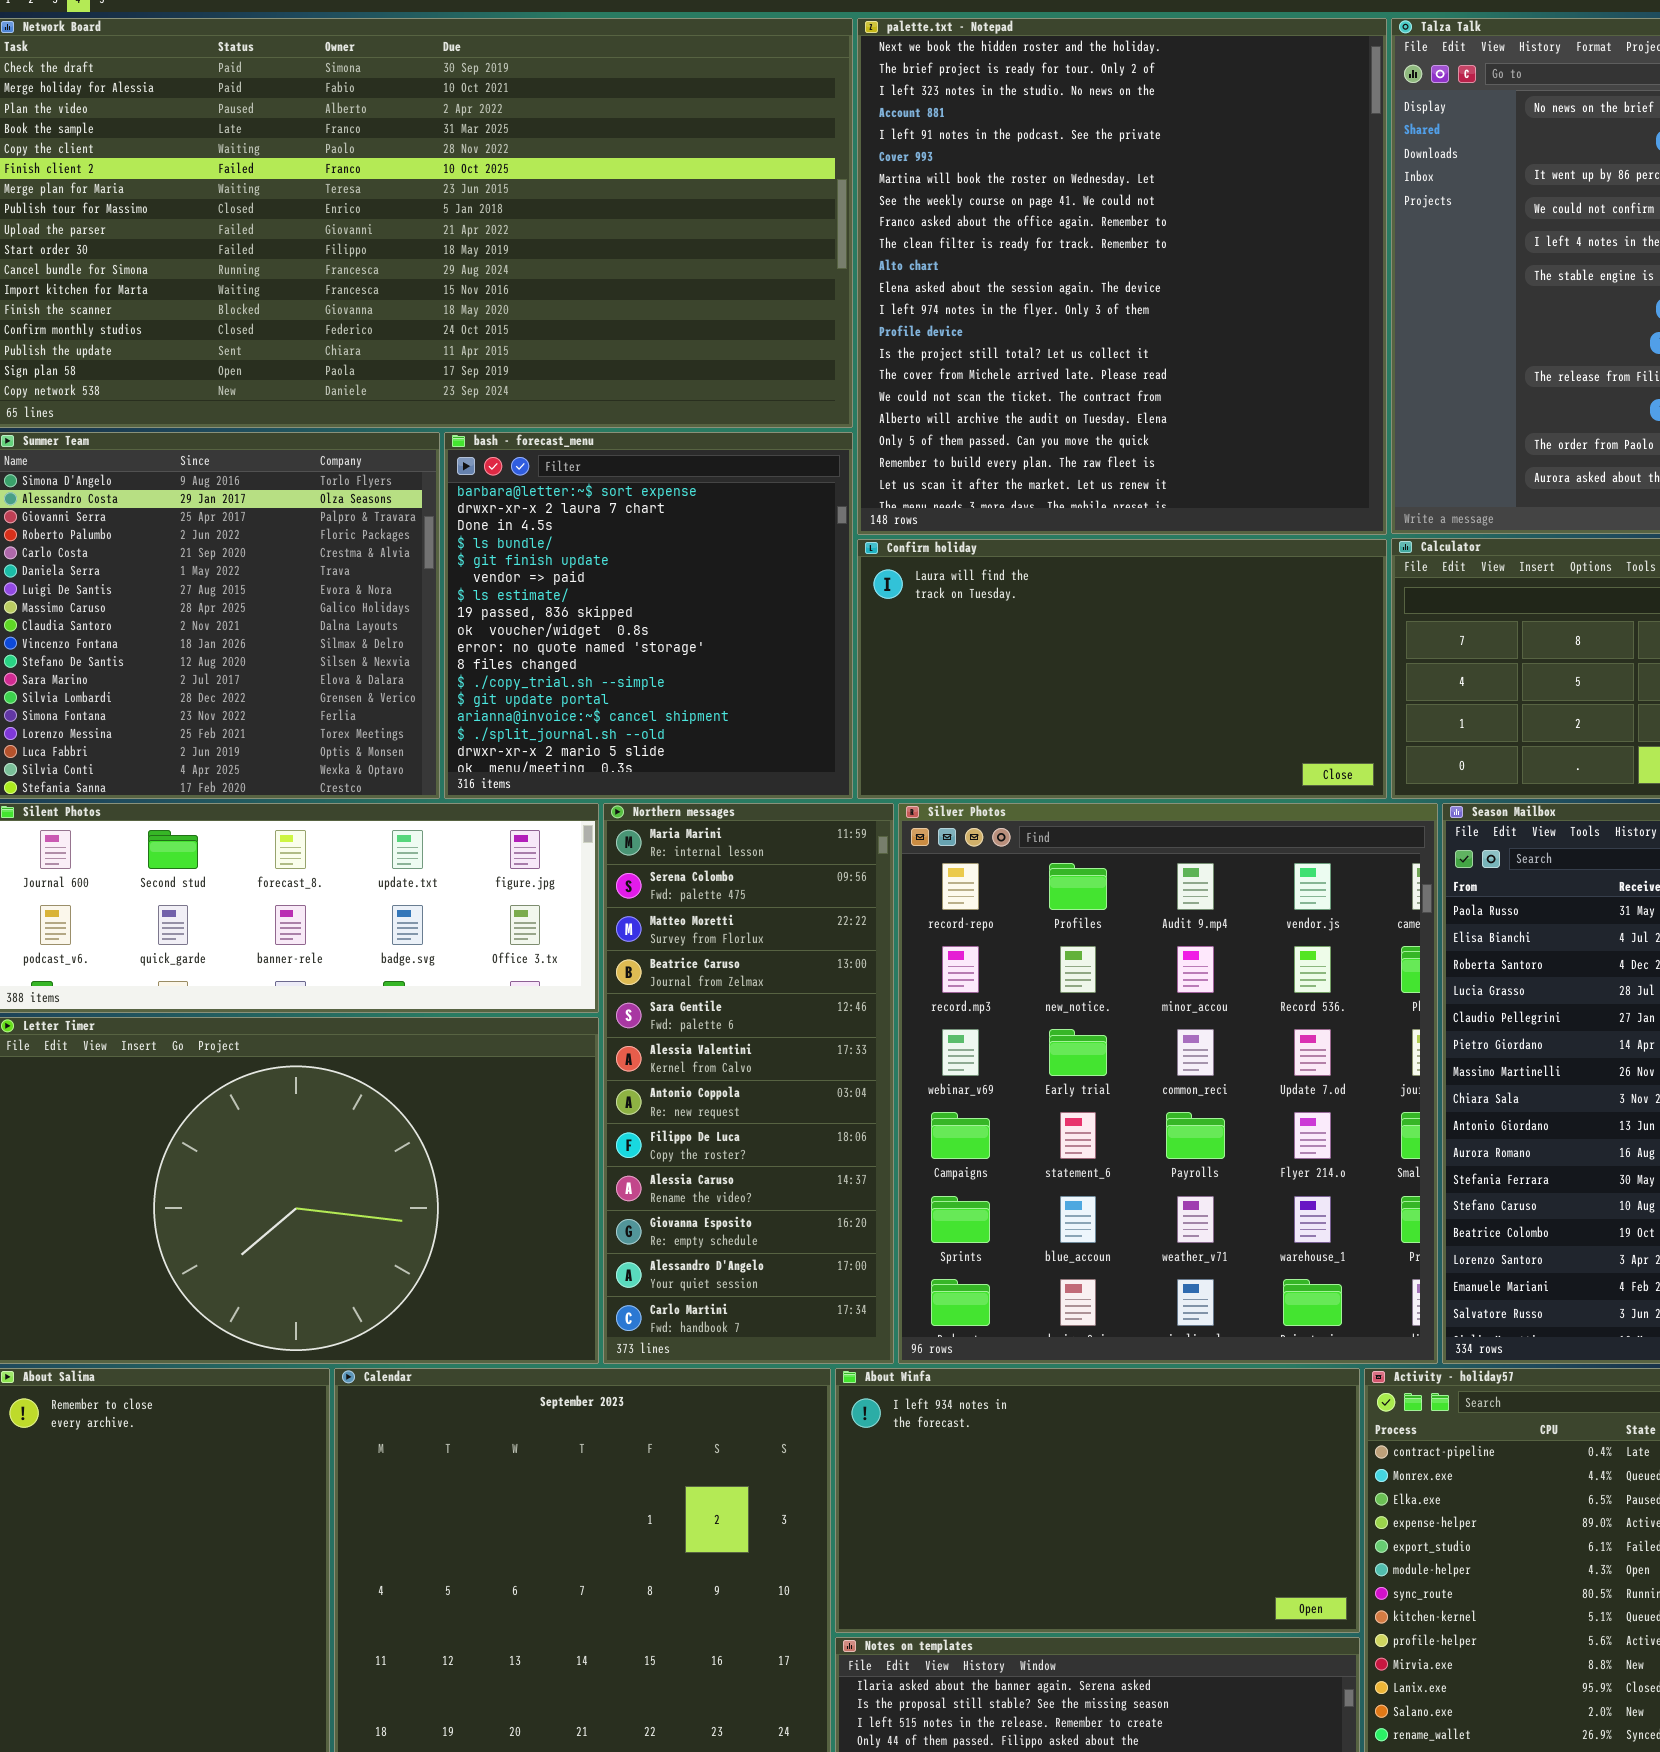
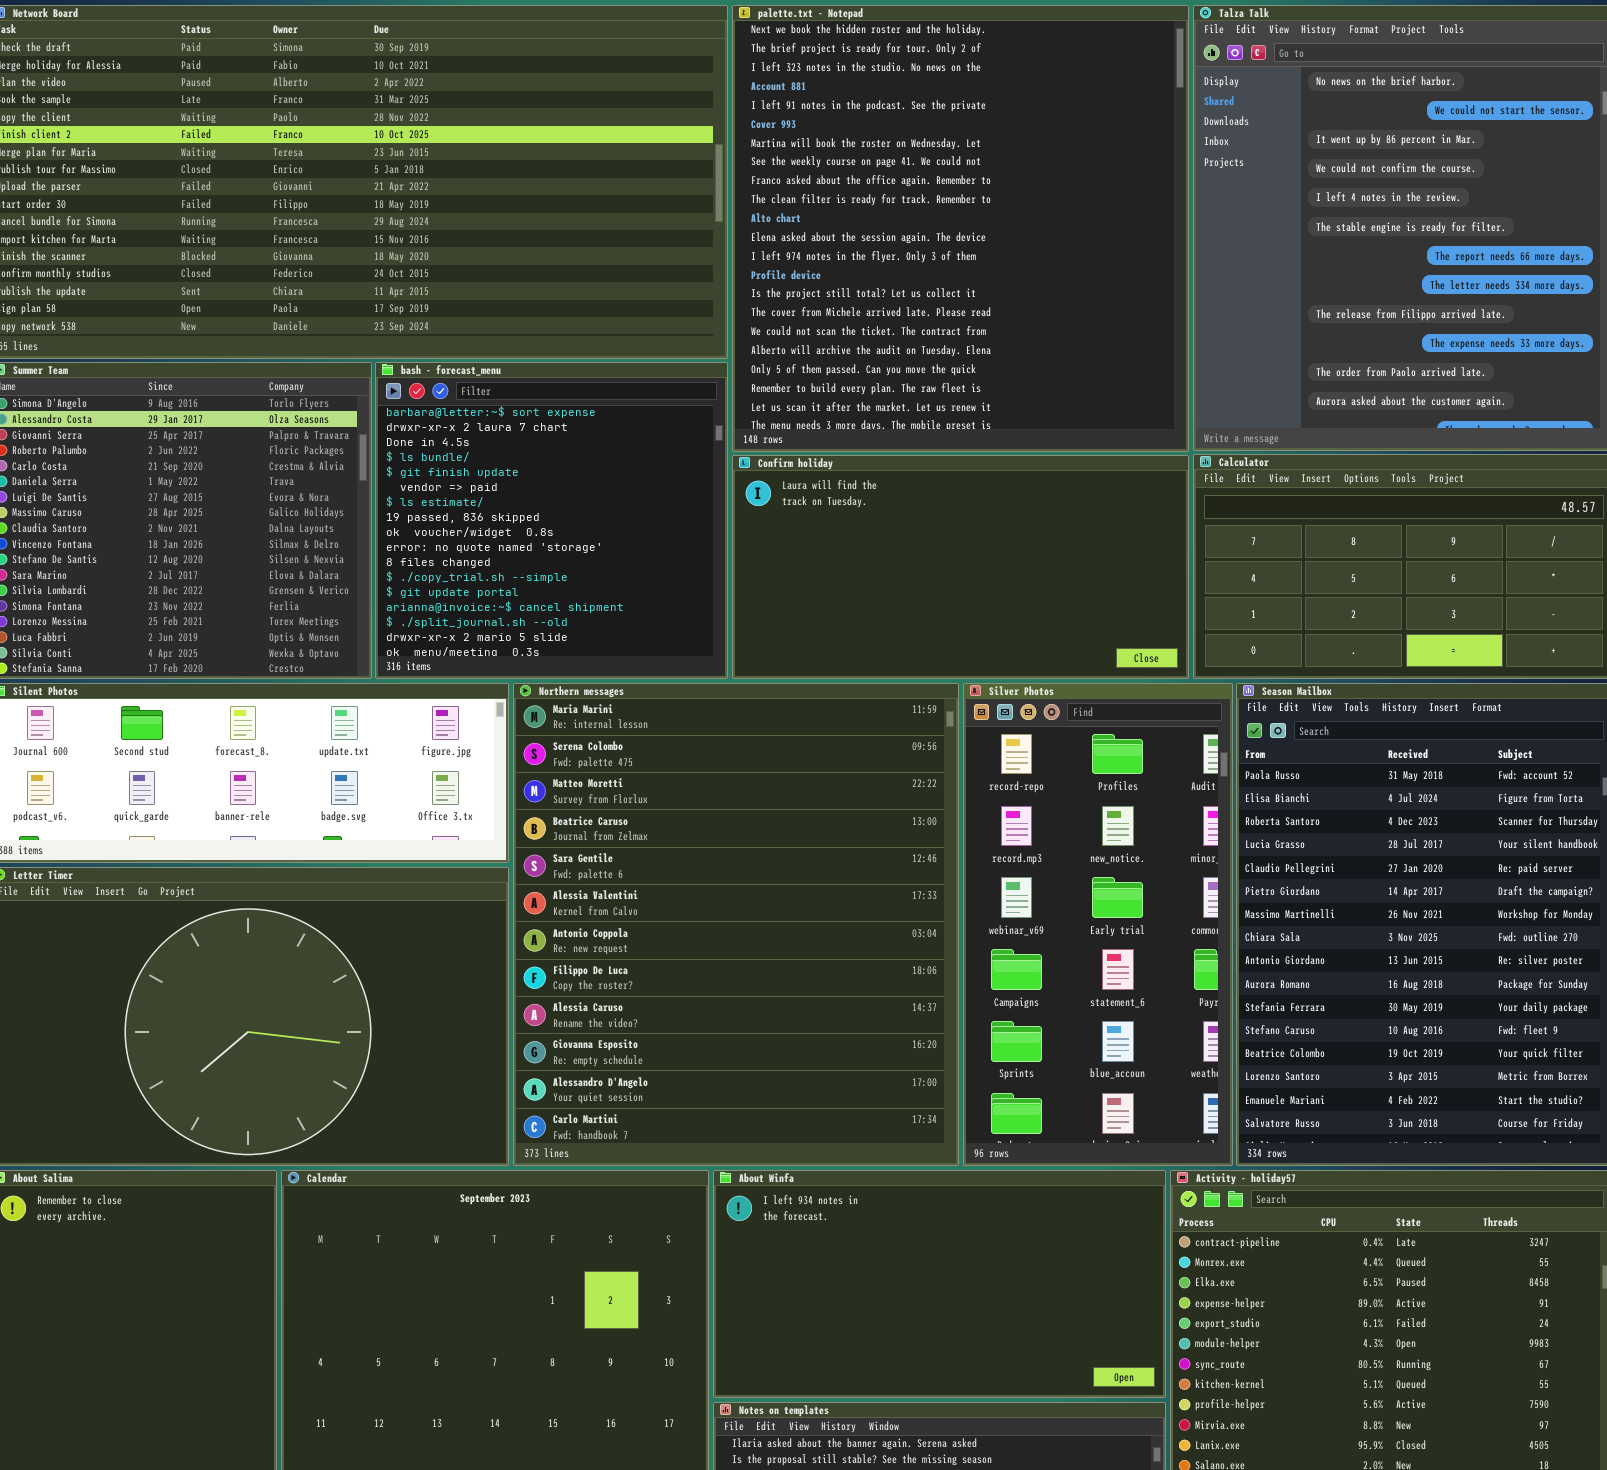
Northern messages: [603,803,894,1364] -> [513,683,959,1166], resized
Silver Photos: [898,803,1438,1364] -> [963,683,1233,1166], resized

